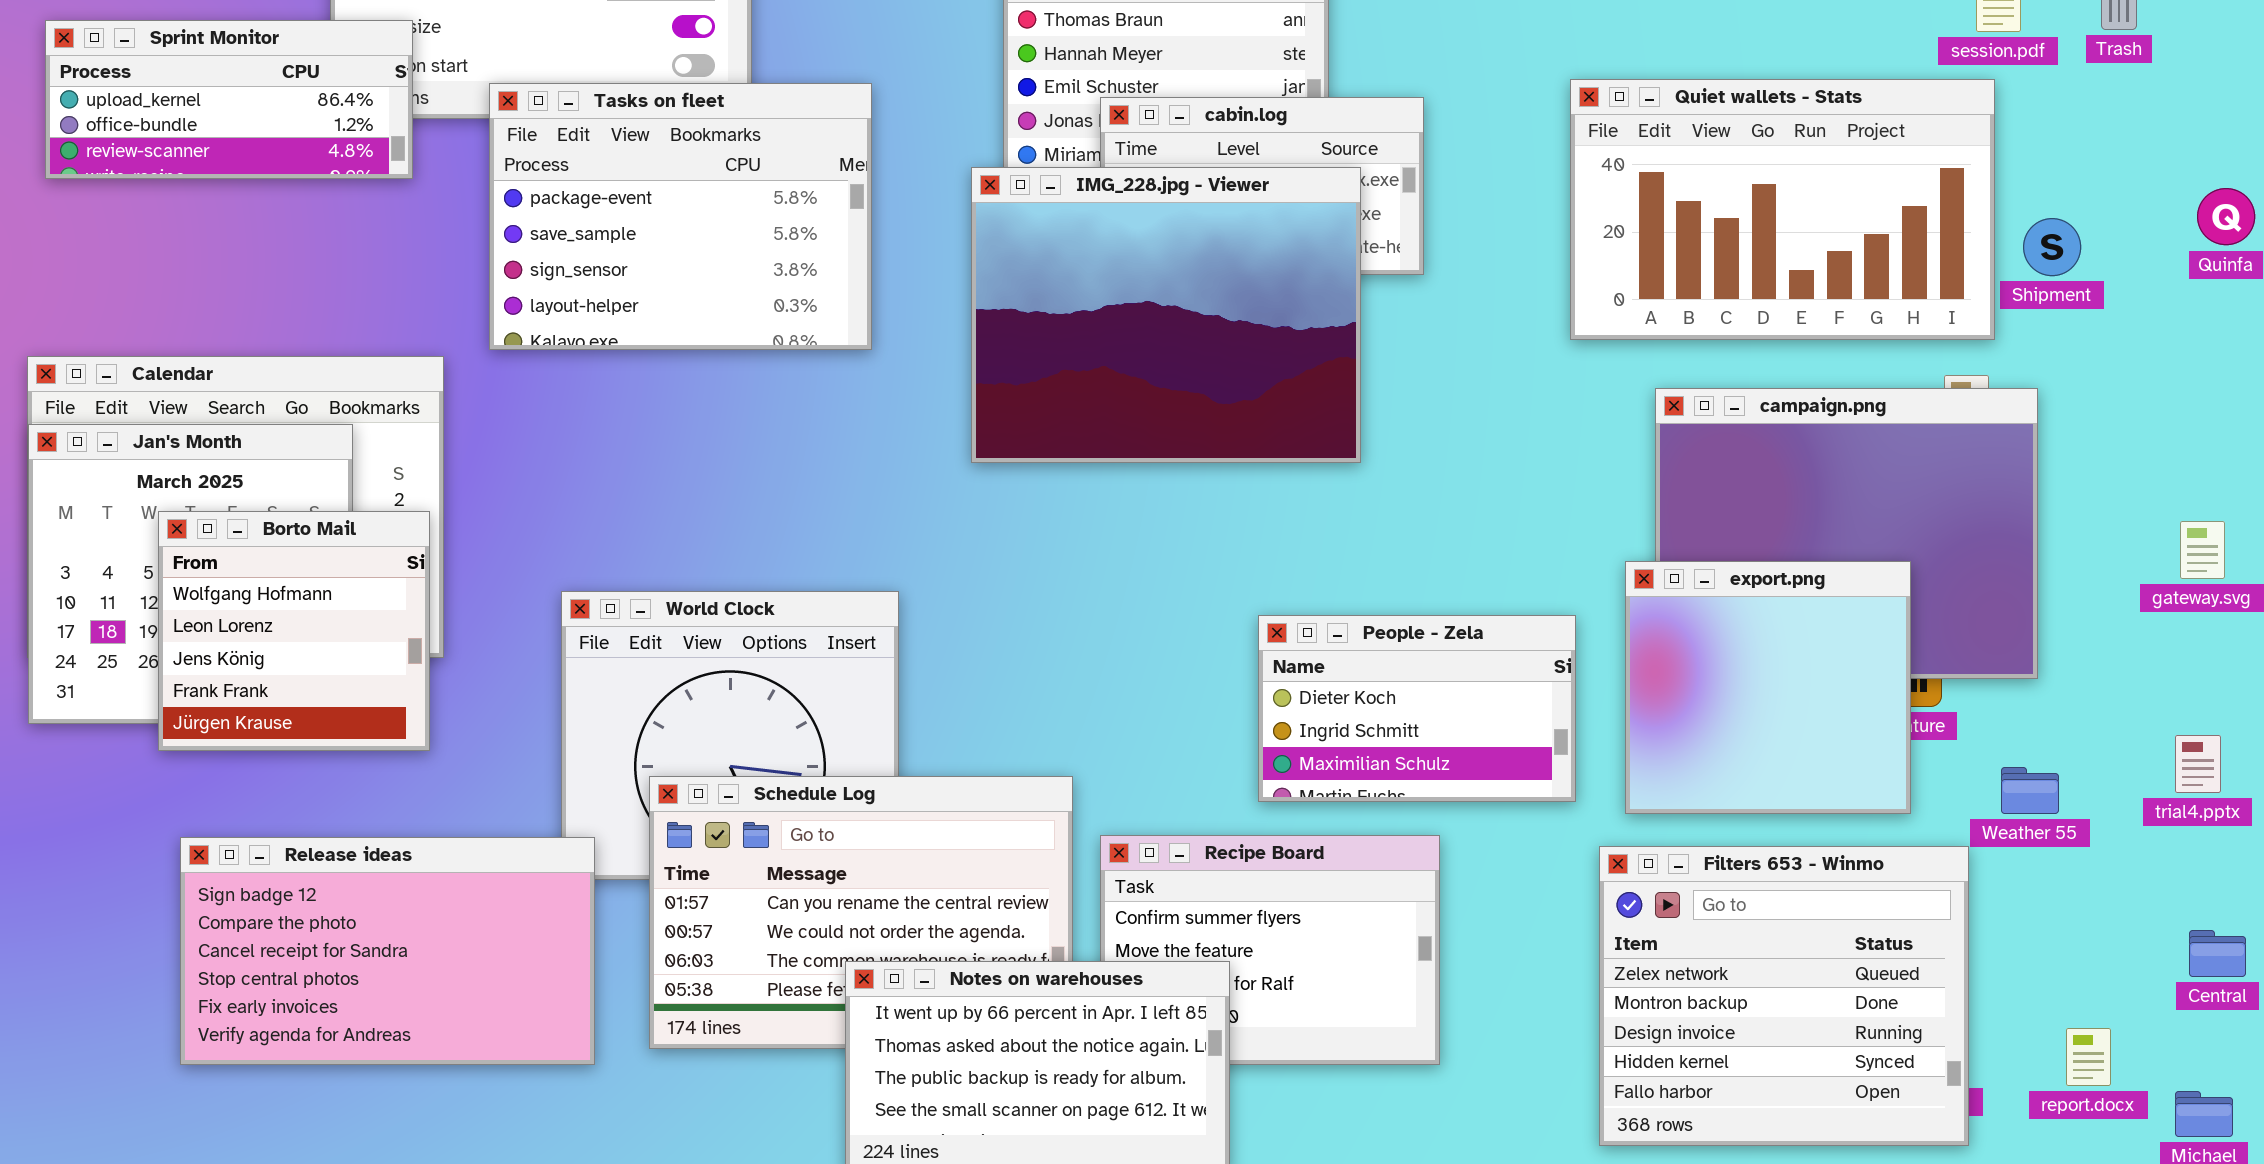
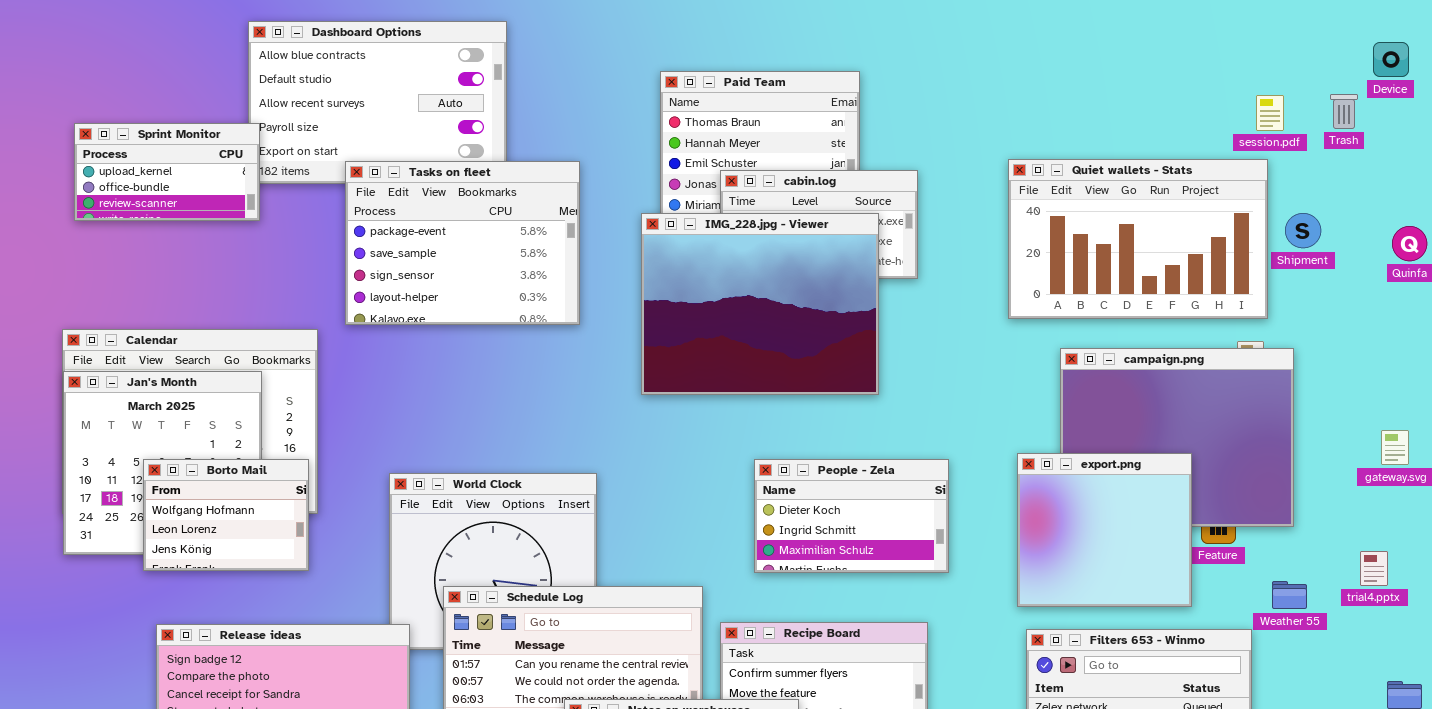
Sprint Monitor: [45,20,413,179] -> [74,123,260,221], resized
Shipment: [2023,218,2081,276] -> [1285,213,1321,248], moved
Borto Mail: [158,511,430,751] -> [143,459,309,571], resized
export.png: [1625,561,1911,814] -> [1017,453,1192,607], moved
People - Zela: [1258,615,1576,802] -> [754,459,949,573], moved
trial4.pptx: [2175,735,2221,793] -> [1360,551,1388,586], moved

